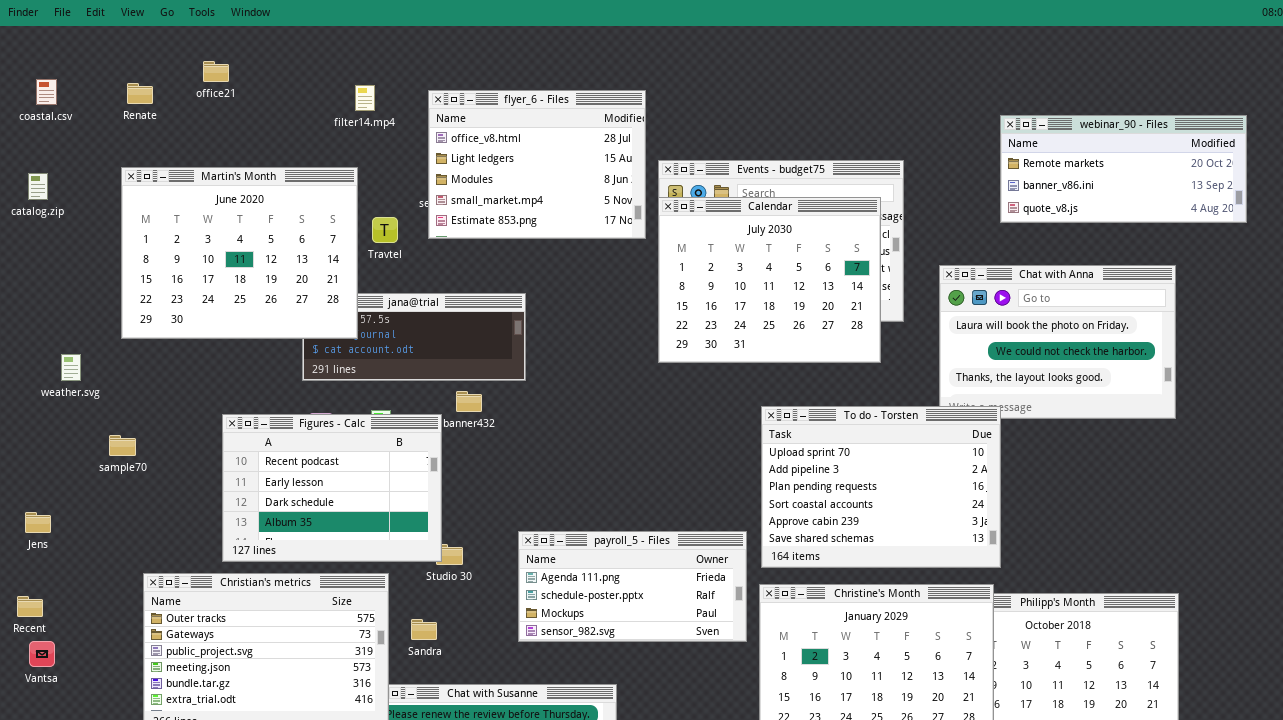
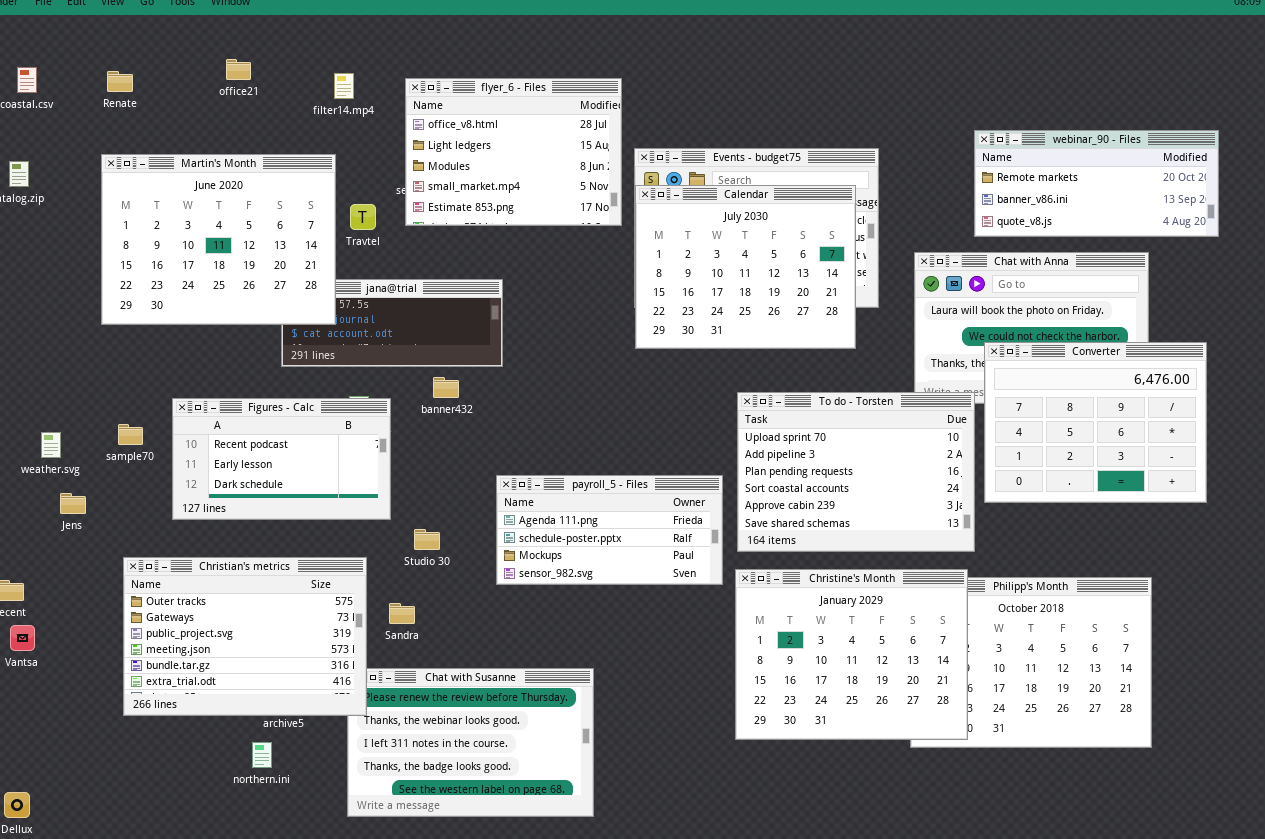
office21: [203,61,229,82] -> [226,59,251,80], moved
webinar_90 - Files: [1000,115,1247,223] -> [974,130,1219,237], moved
weather.svg: [61,354,81,381] -> [41,432,61,458], moved
Converter: none -> [984,342,1207,503], opened
Figures - Calc: [222,414,442,562] -> [172,398,391,520], moved, resized
sample70: [109,435,136,456] -> [118,424,143,445], moved
Jens: [25,512,51,533] -> [60,493,86,514], moved
payroll_5 - Files: [518,531,747,642] -> [496,475,723,585], moved

